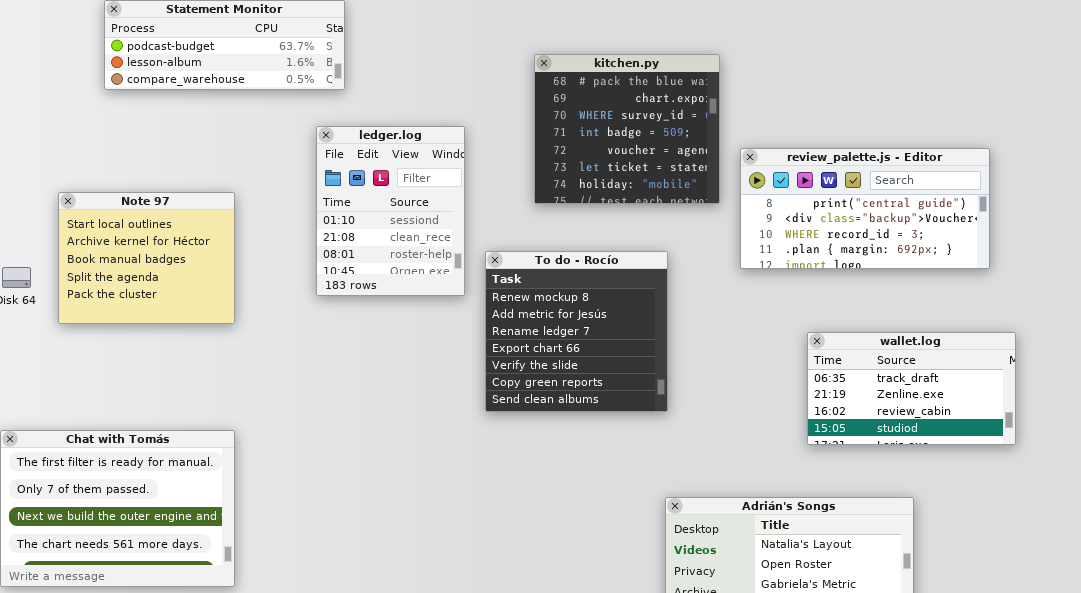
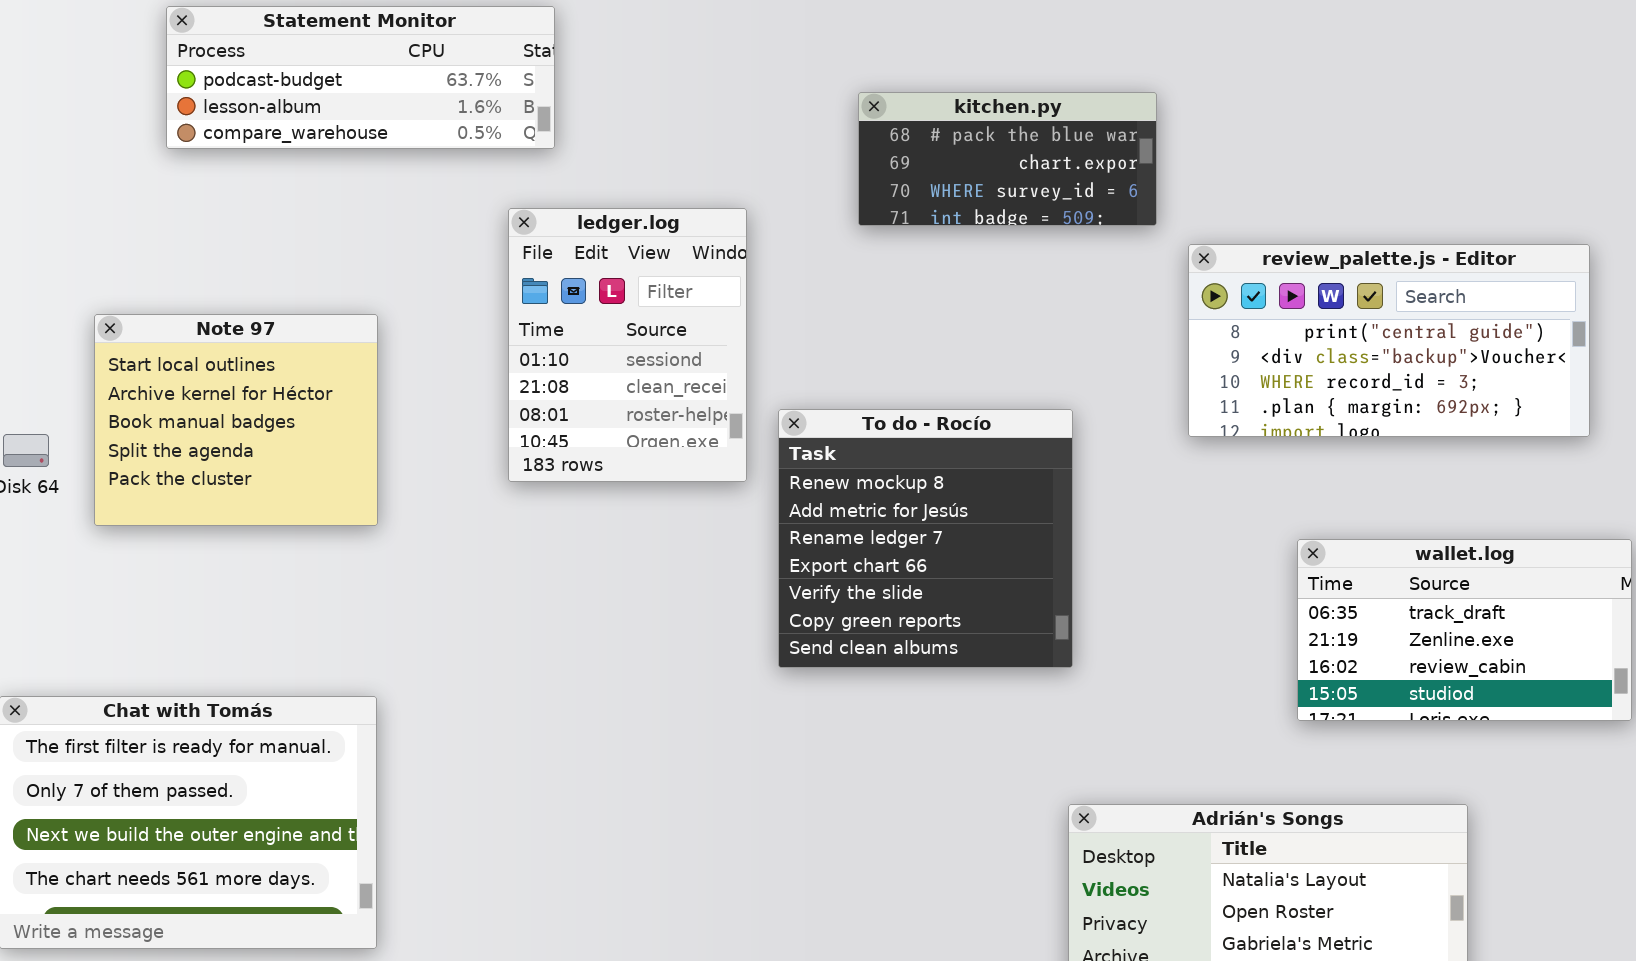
kitchen.py: [534,54,720,204] -> [858,92,1157,226], resized

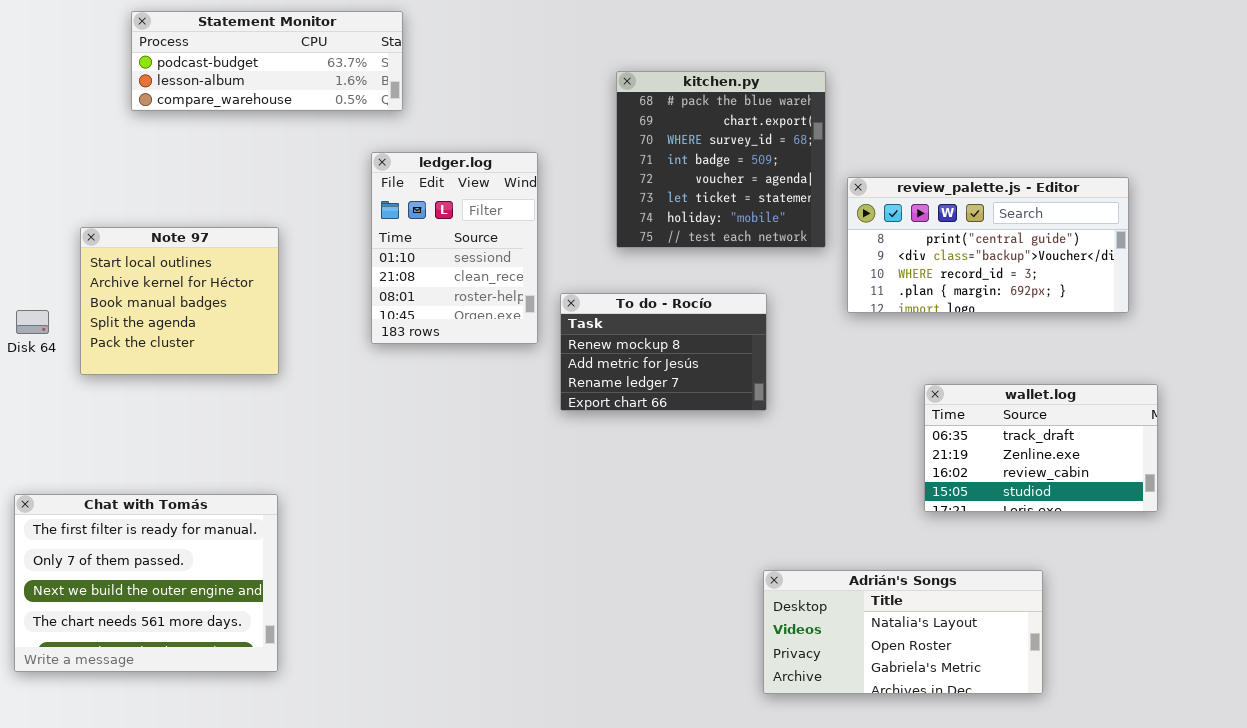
kitchen.py: [858,92,1157,226] -> [616,71,826,248], resized
To do - Rocío: [778,409,1073,668] -> [560,293,767,411], resized

